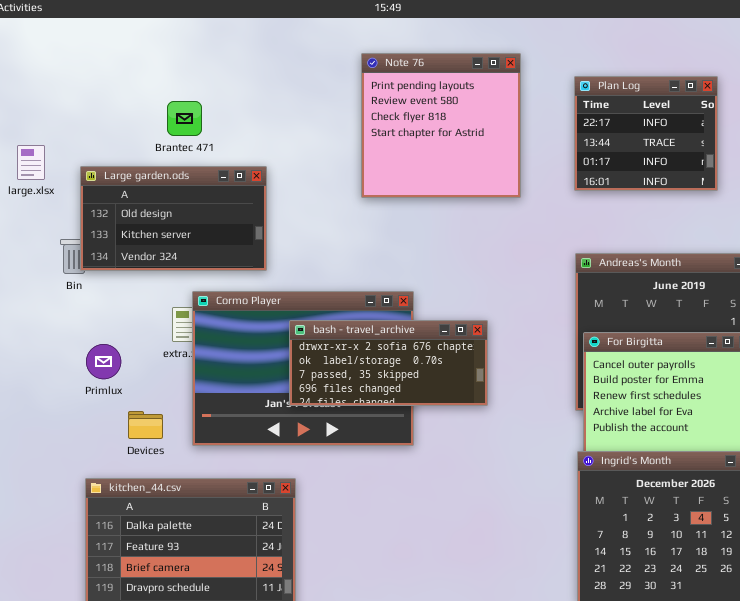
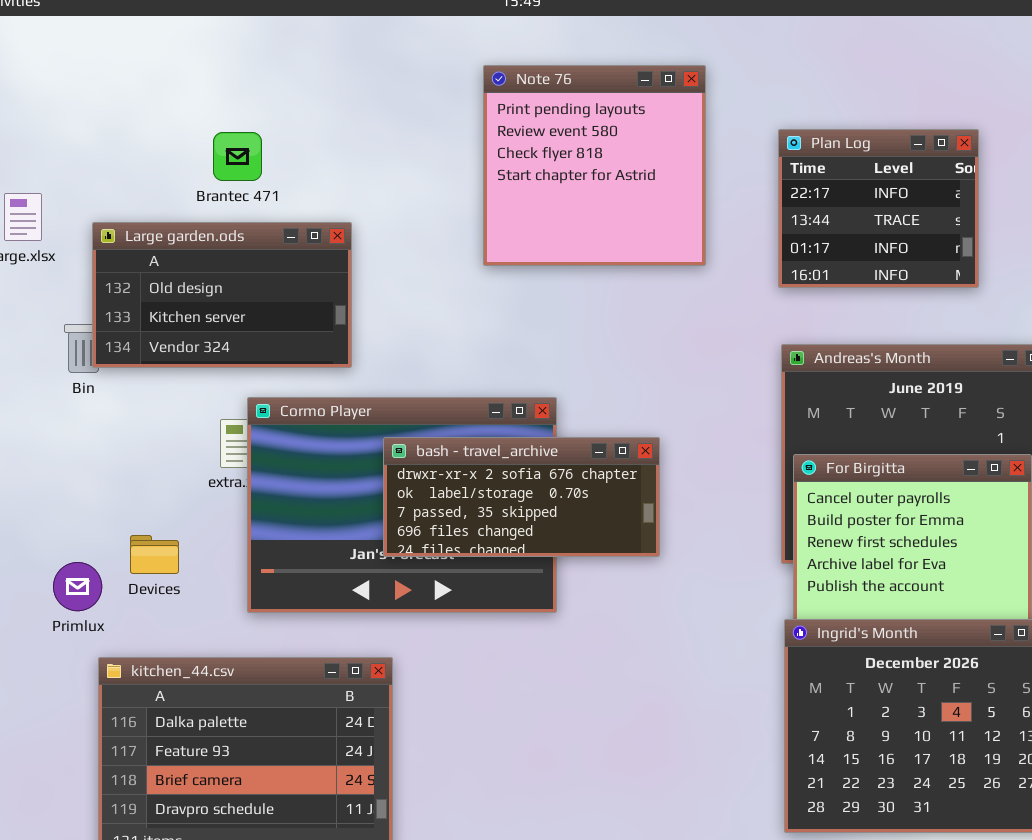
Plan Log: [574,76,718,191] -> [778,129,979,288], moved
Primlux: [86,344,121,379] -> [53,562,102,611], moved
Devices: [128,411,163,439] -> [130,535,179,574], moved

